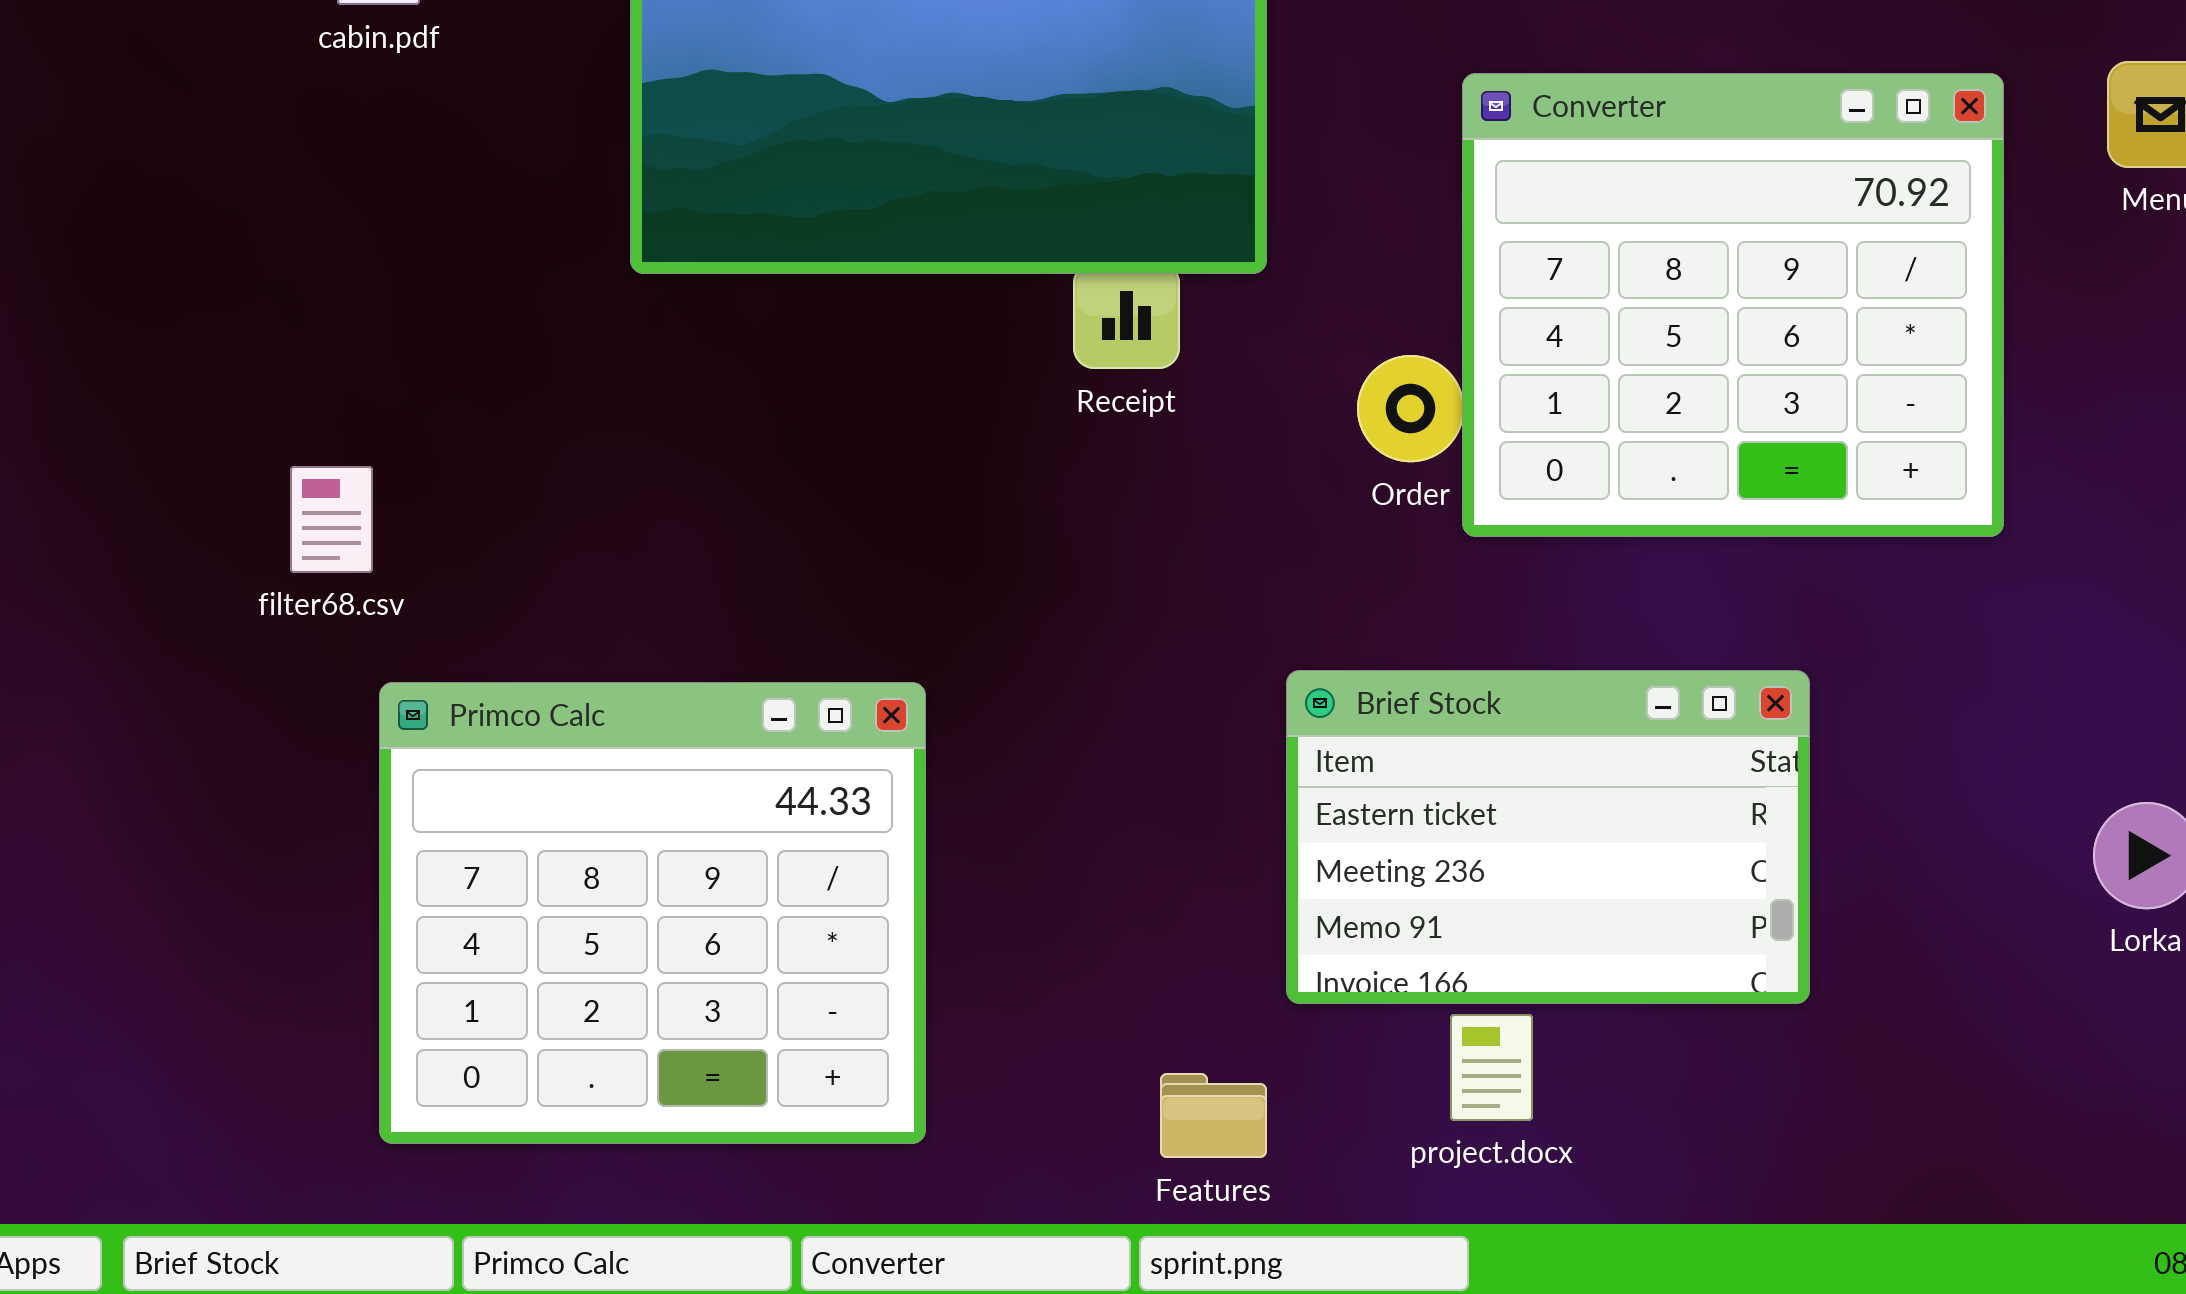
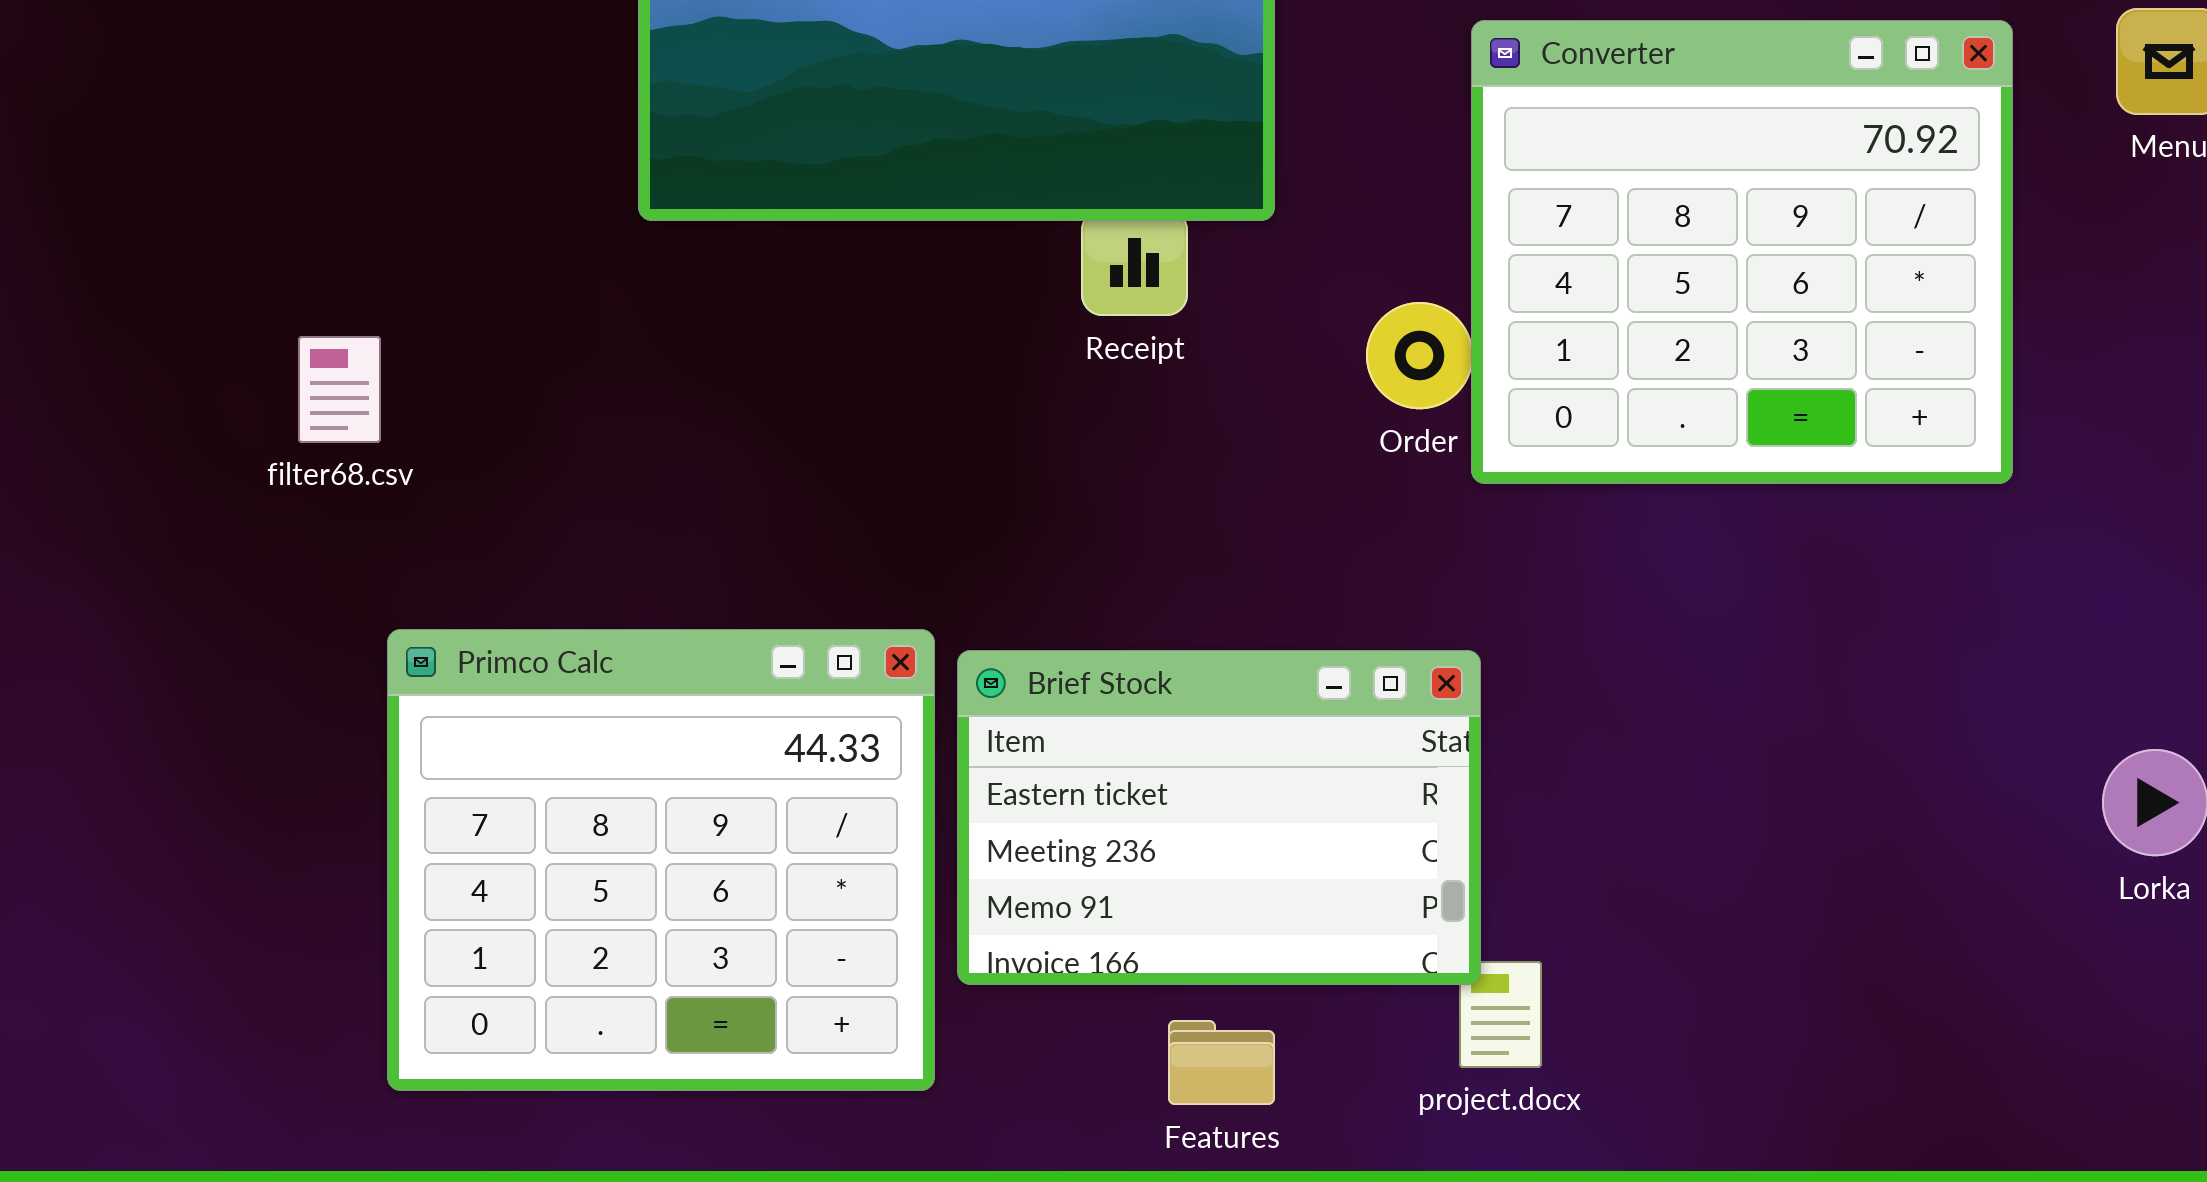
filter68.csv: [290,466,373,573] -> [298,336,381,443], moved
Brief Stock: [1286,670,1810,1004] -> [957,650,1481,985], moved

